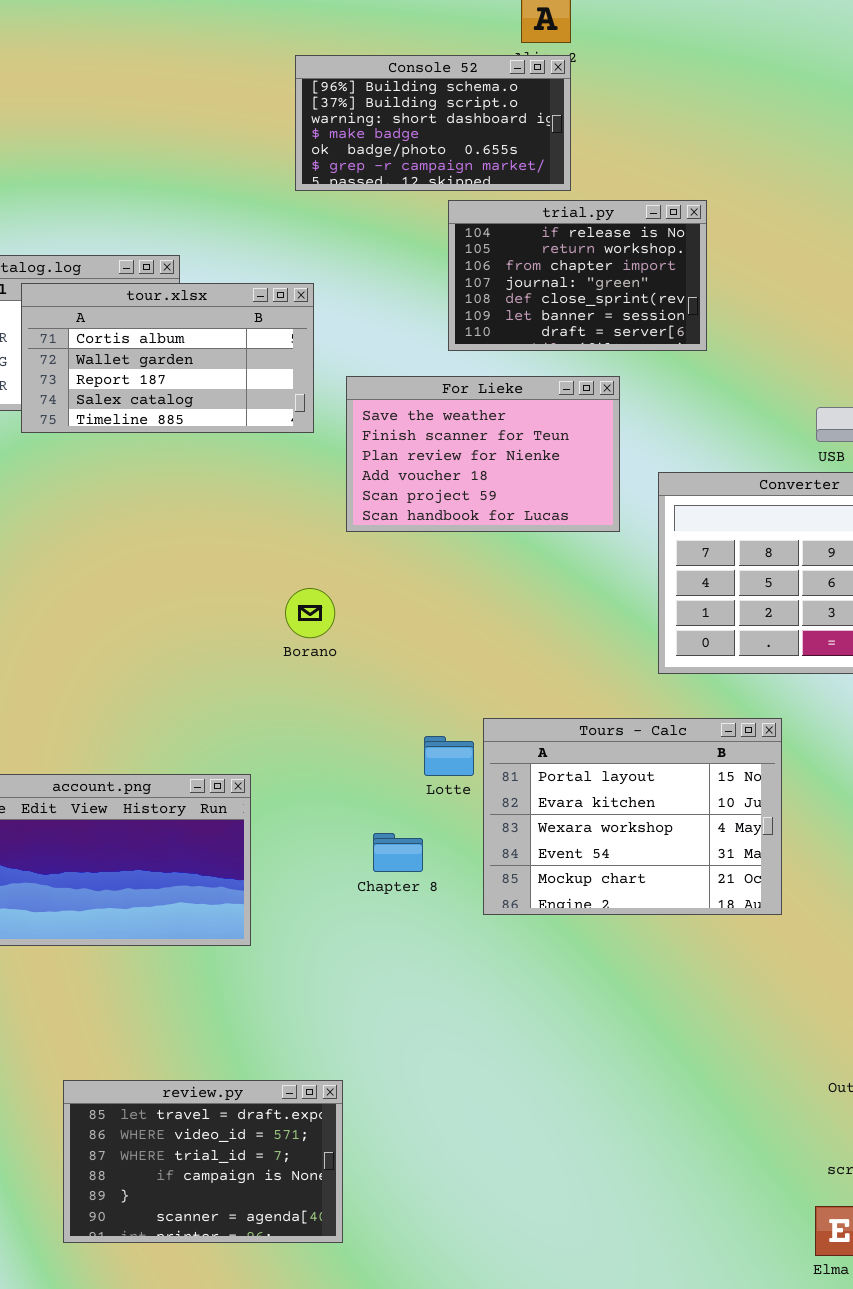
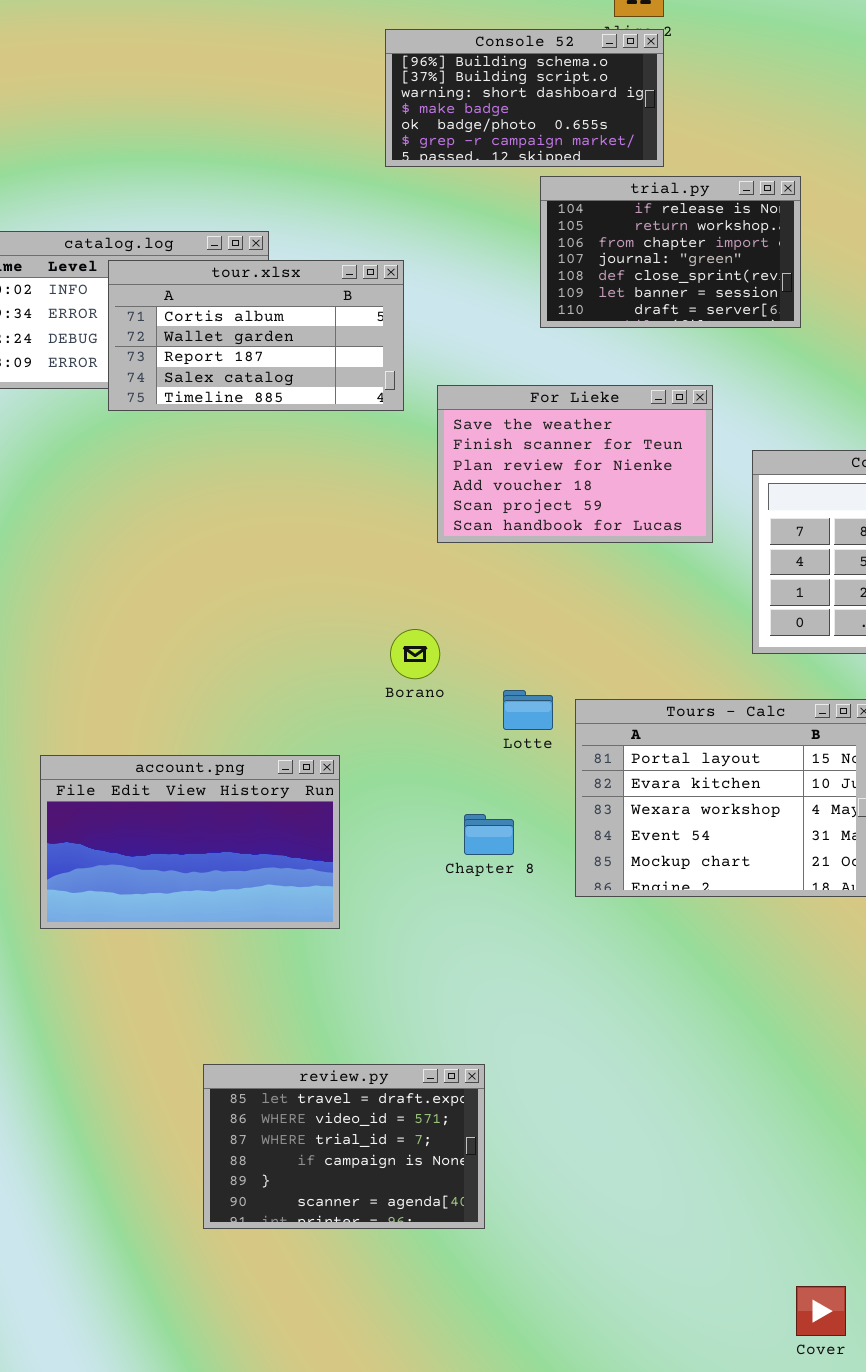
For Lieke: [346,376,620,532] -> [437,385,713,543], moved
Borano: [285,588,335,638] -> [390,629,440,679], moved
Lotte: [424,736,474,776] -> [503,690,553,730], moved
review.py: [63,1080,343,1243] -> [203,1064,485,1229], moved

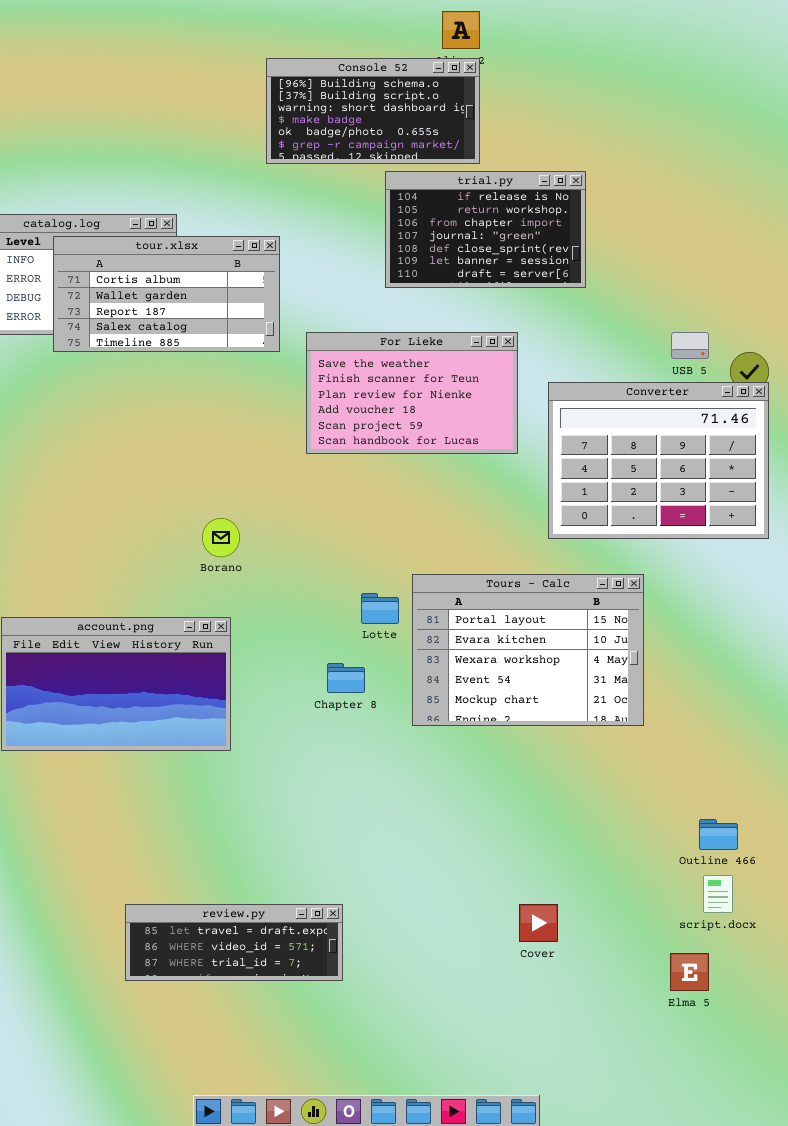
Borano: [390,629,440,679] -> [202,518,240,557], moved
Lotte: [503,690,553,730] -> [361,593,399,624], moved
review.py: [203,1064,485,1229] -> [125,904,343,981], resized
Cover: [796,1286,846,1336] -> [519,904,558,942], moved

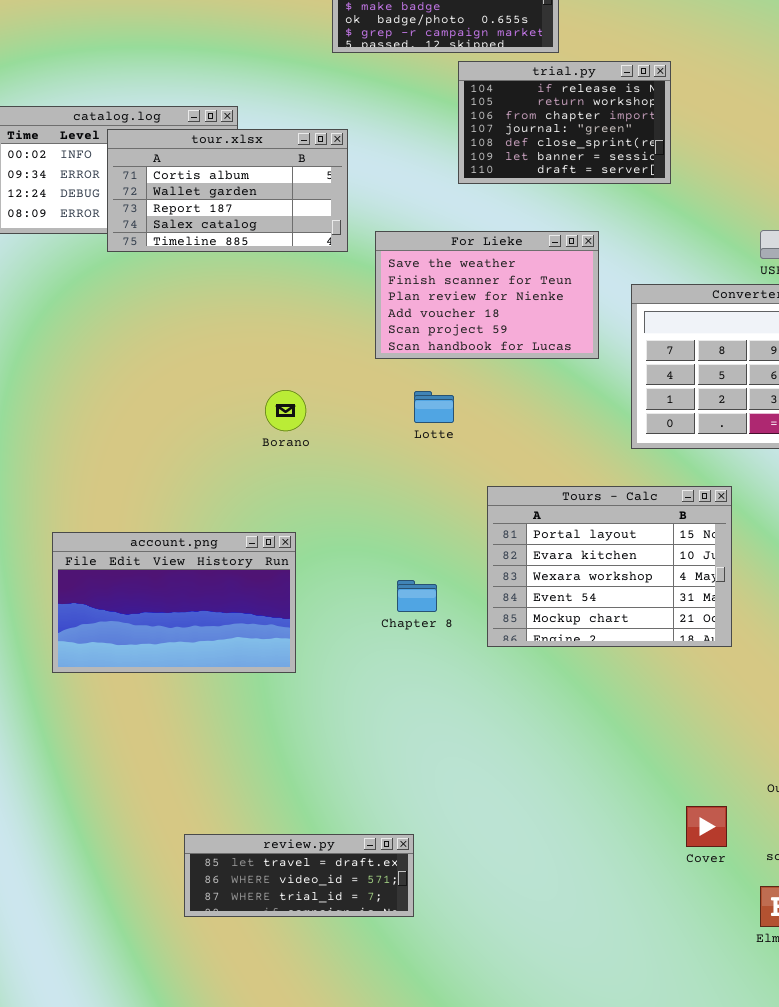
Borano: [202,518,240,557] -> [265,390,306,431], moved
Lotte: [361,593,399,624] -> [414,391,454,423], moved
Cover: [519,904,558,942] -> [686,806,727,847], moved

